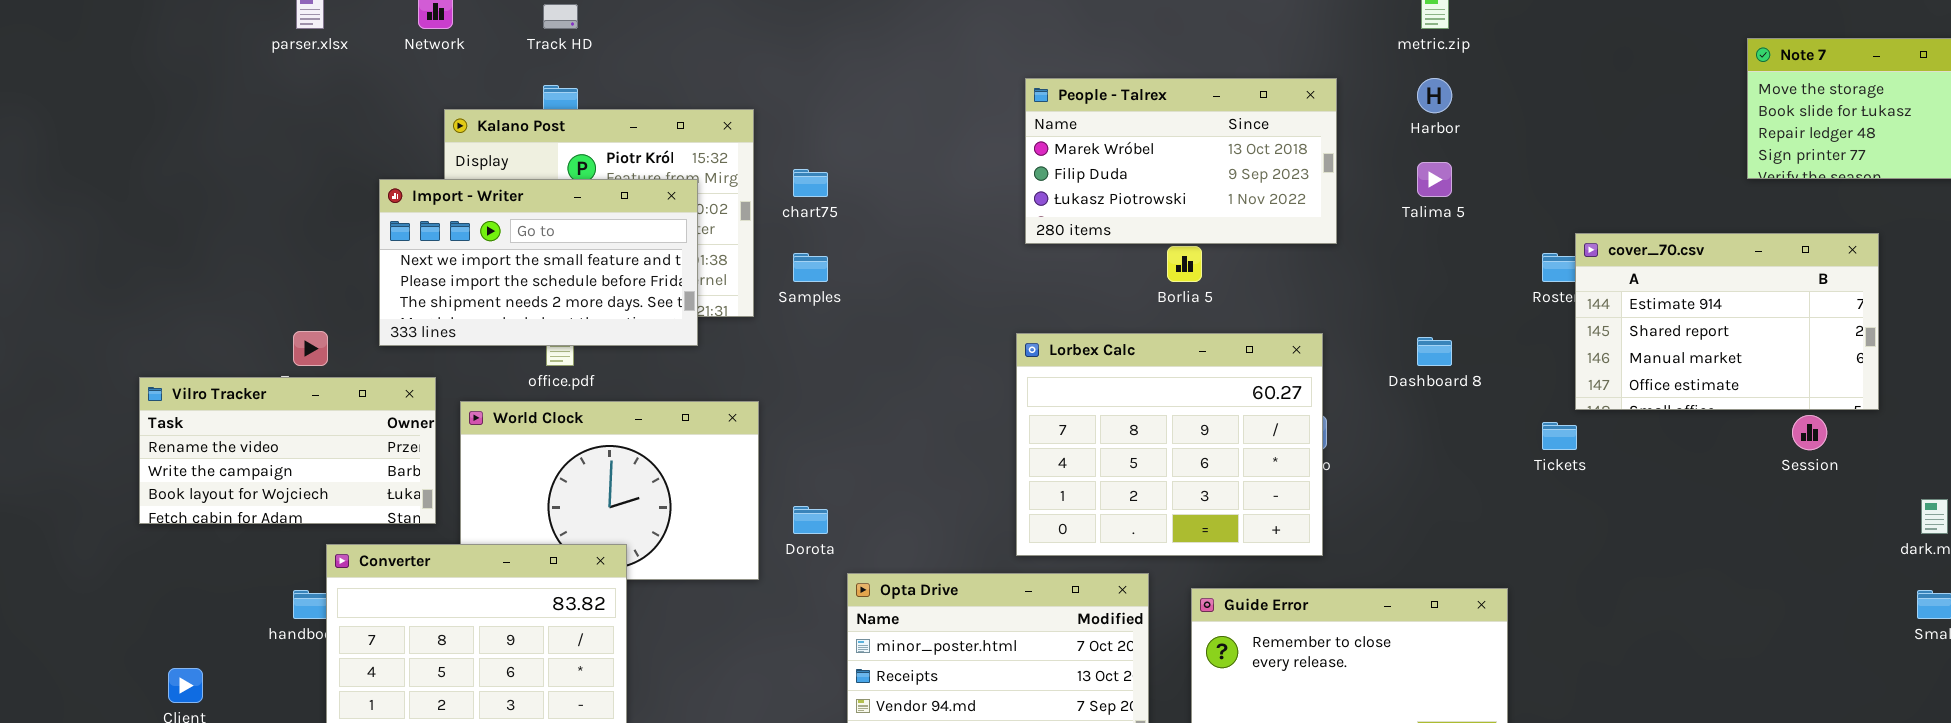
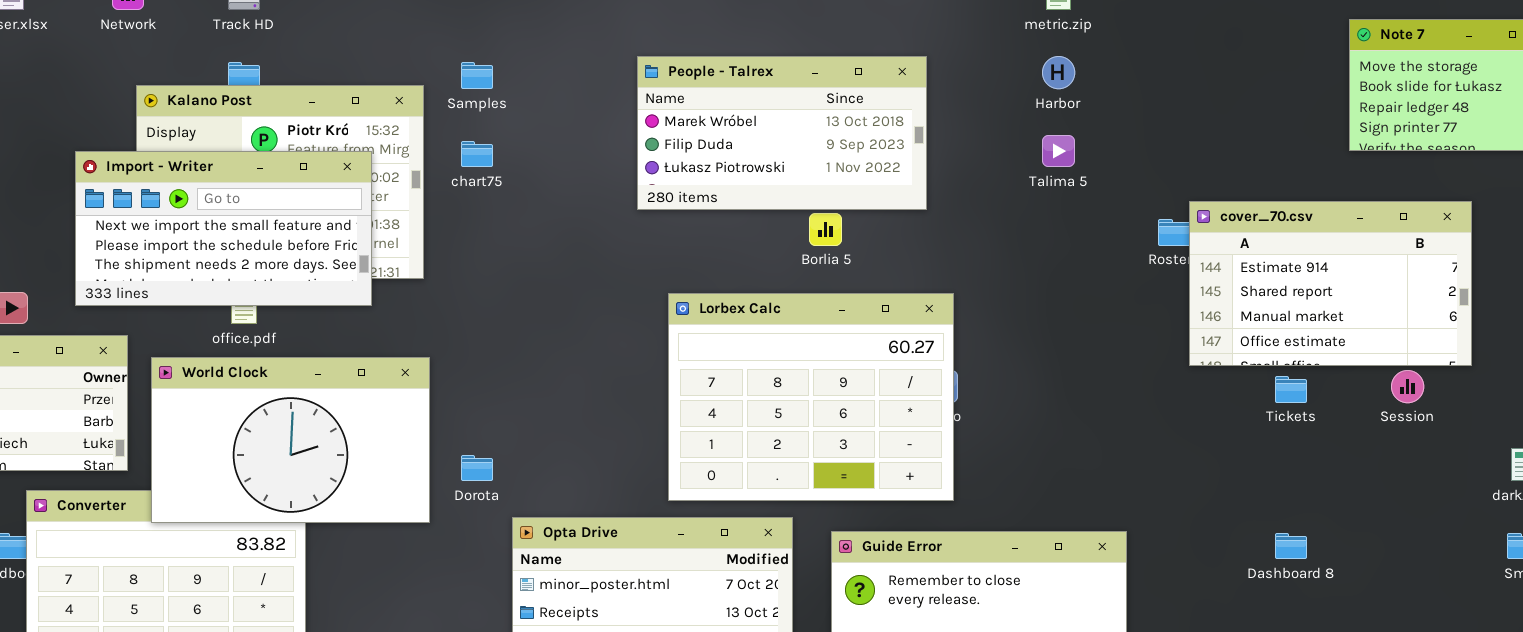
People - Talrex: [1025,78,1337,244] -> [637,56,927,210], moved
Samples: [793,253,828,282] -> [461,62,493,89], moved
Dashboard 8: [1417,337,1452,366] -> [1275,533,1307,559], moved
World Clock: [460,401,759,580] -> [151,357,430,523], raised
Tickets: [1542,422,1577,450] -> [1275,376,1307,403], moved

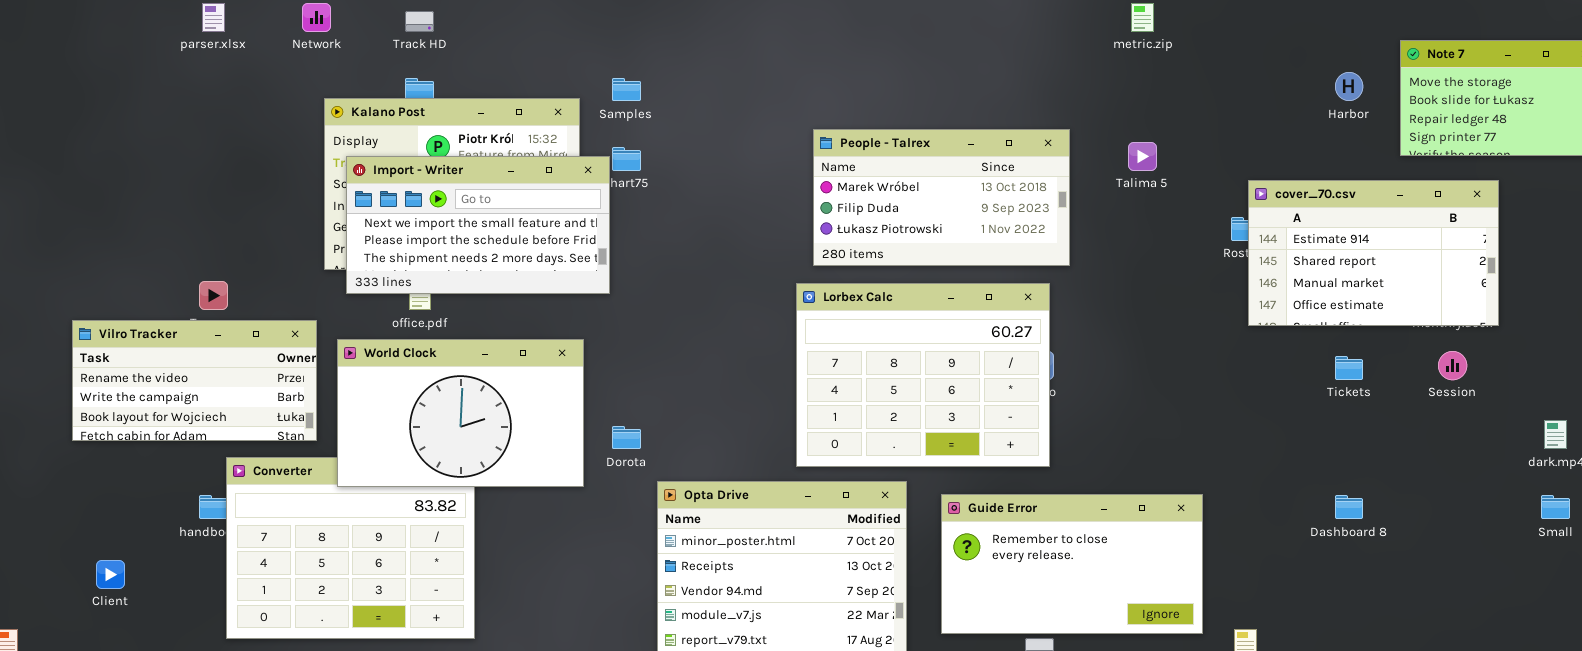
People - Talrex: [637,56,927,210] -> [813,129,1070,266], moved
Harbor: [1042,56,1075,89] -> [1335,72,1363,101], moved
Import - Writer: [75,151,372,306] -> [346,156,610,294], moved
cover_70.csv: [1189,201,1472,366] -> [1248,180,1499,326], moved

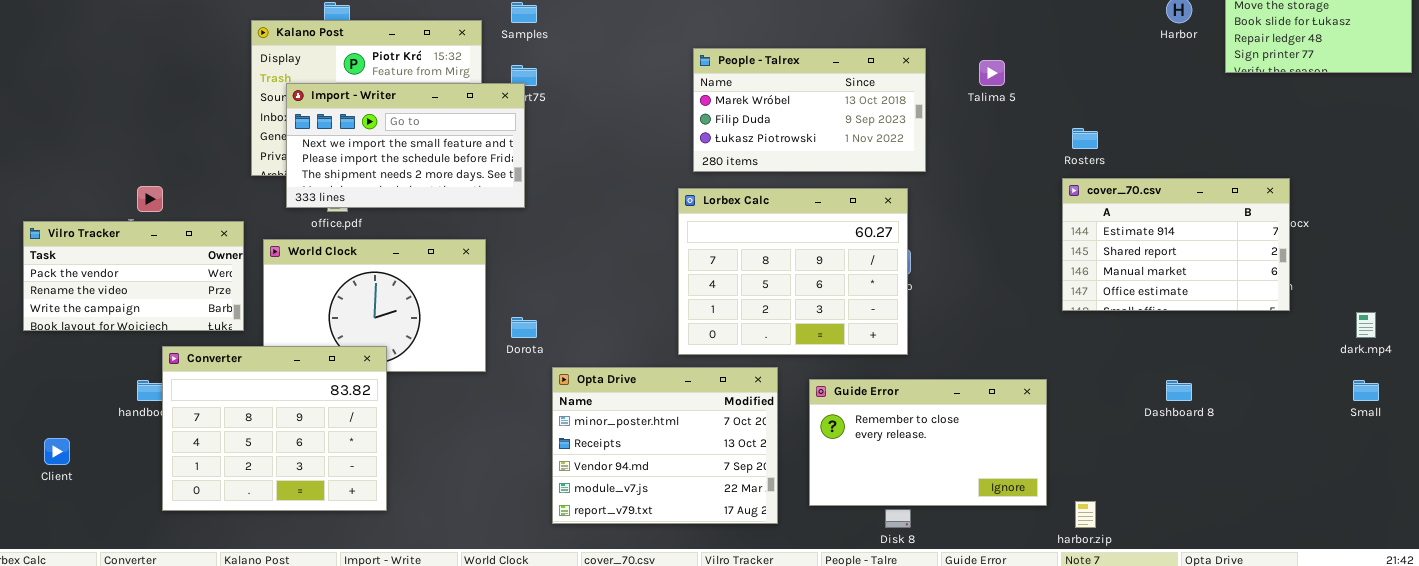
Import - Writer: [346,156,610,294] -> [286,83,525,208], moved
cover_70.csv: [1248,180,1499,326] -> [1062,178,1290,311], moved
Vilro Tracker: [72,320,317,441] -> [23,221,244,331], scrolled up 1 row
Converter: [226,457,475,639] -> [162,346,387,511], raised

